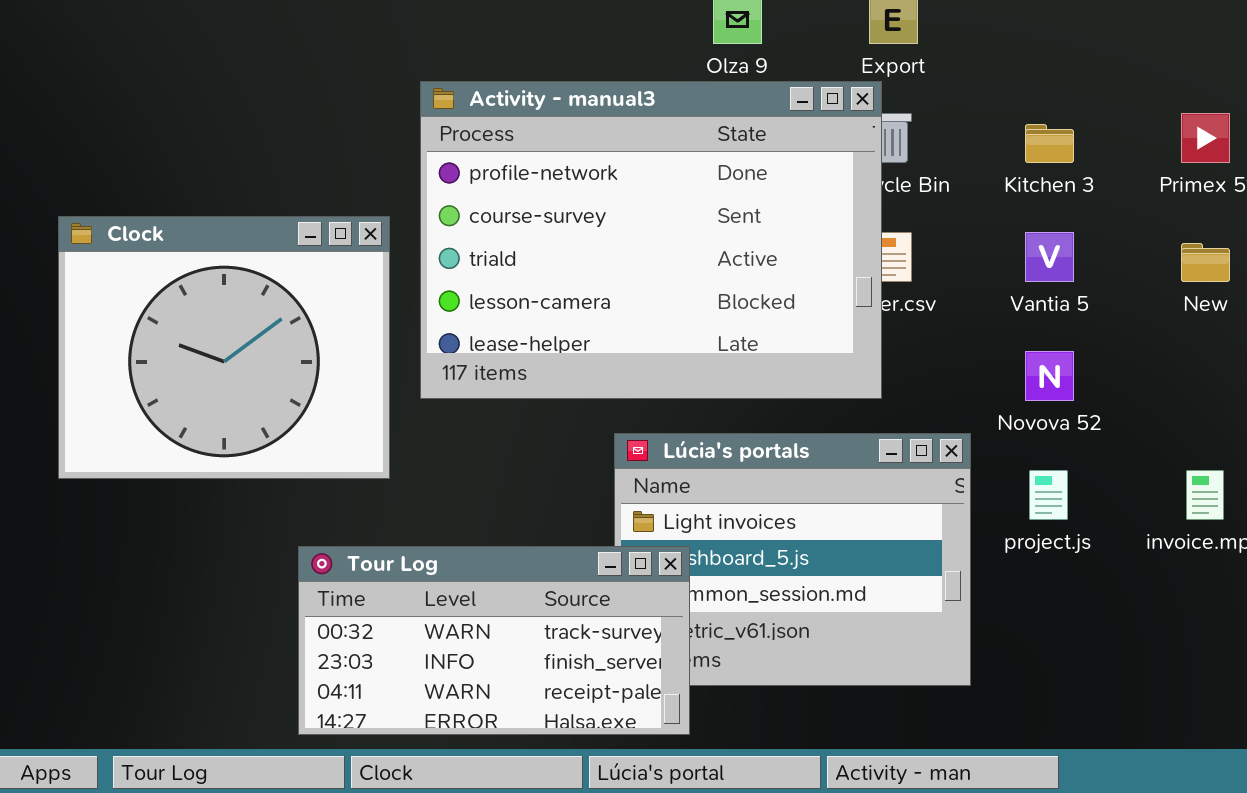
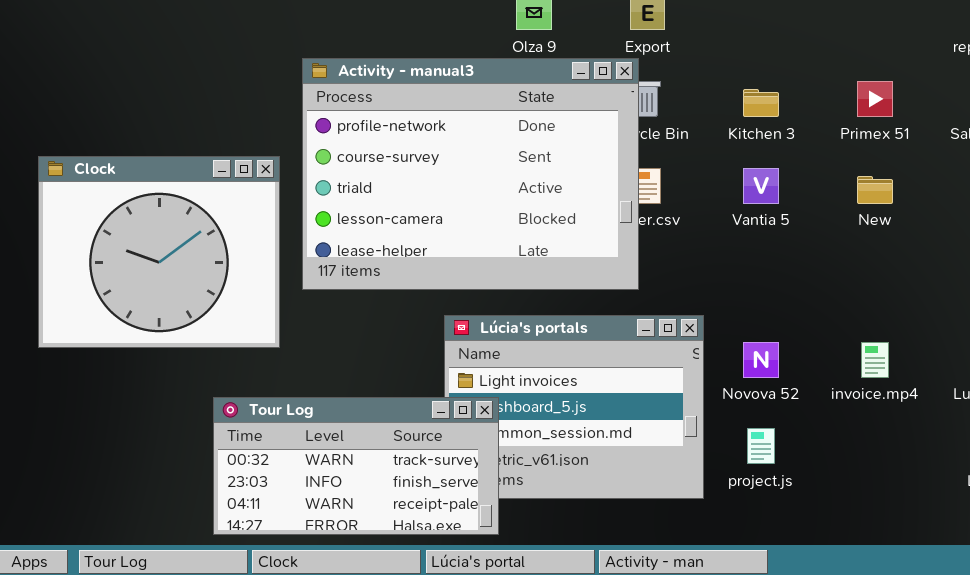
Novova 52: [1025,351,1074,401] -> [743,342,779,378], moved
project.js: [1029,470,1068,520] -> [747,428,775,464], moved

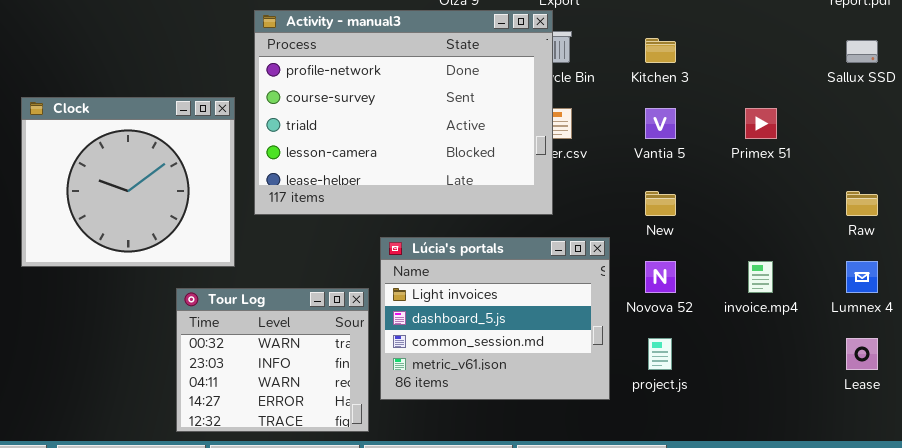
Primex 51: [857,81,893,117] -> [745,108,777,139], moved
New: [857,176,893,204] -> [645,191,676,216], moved
Tour Log: [213,397,499,535] -> [176,288,369,432], resized

